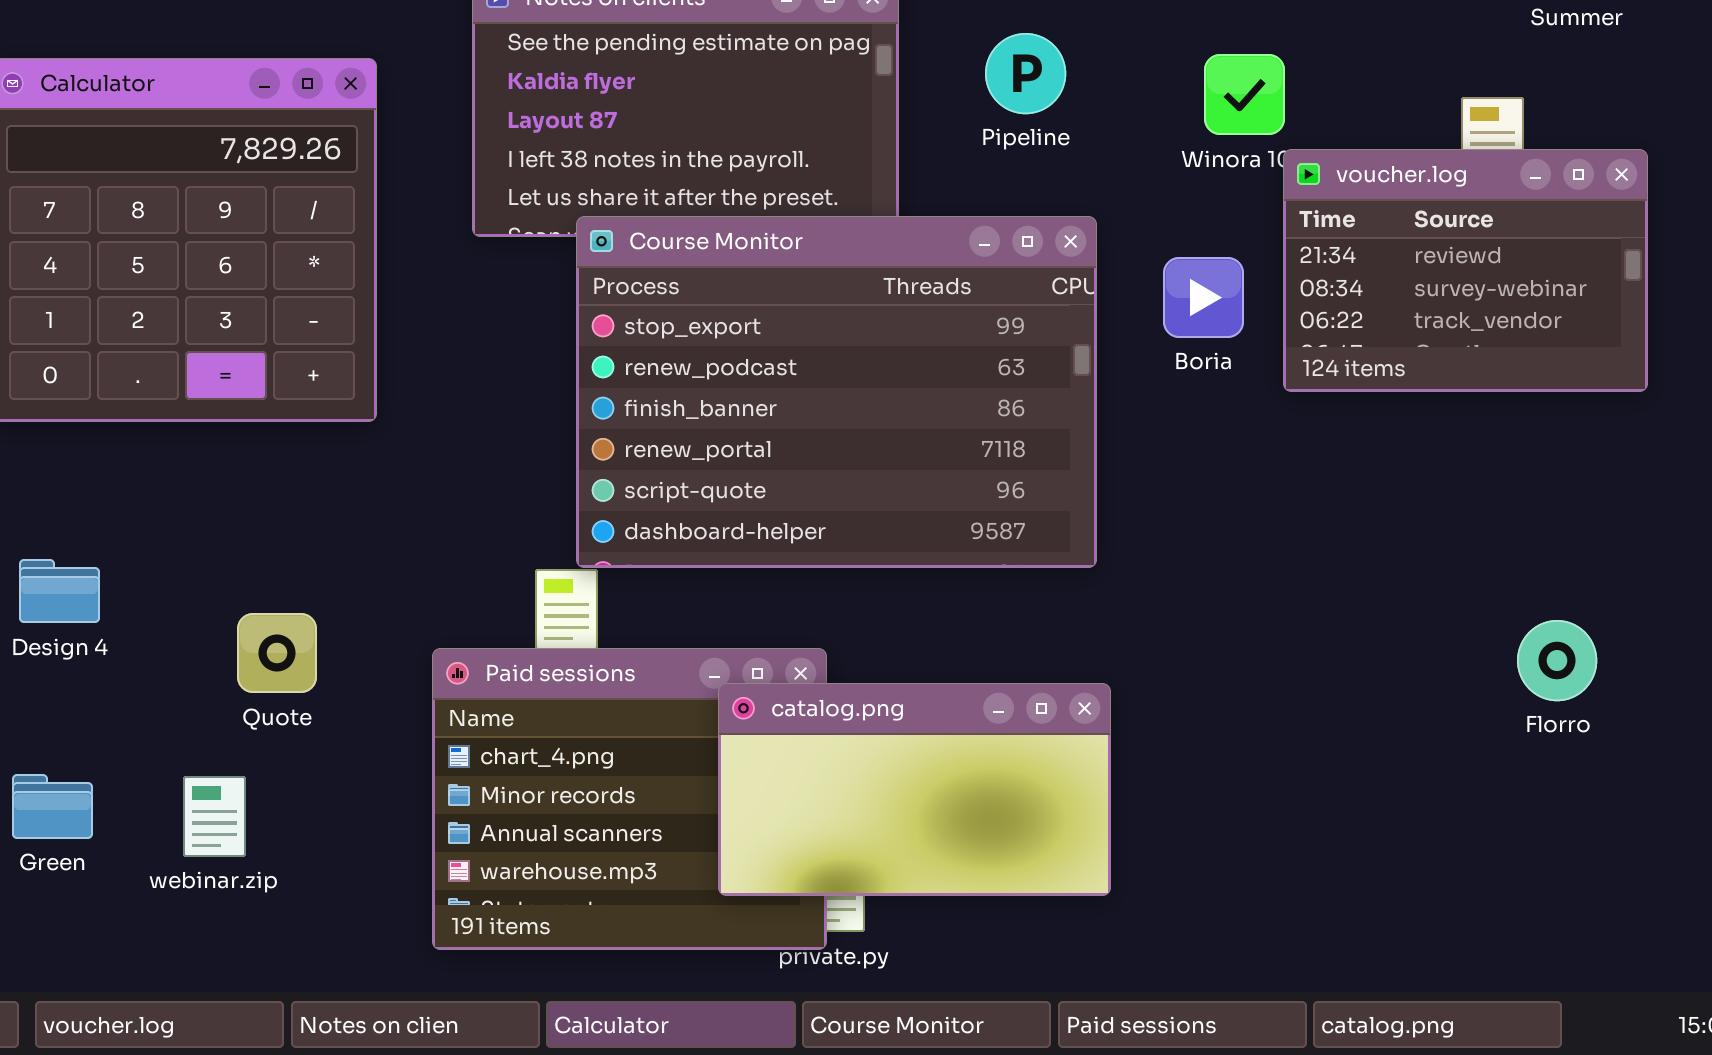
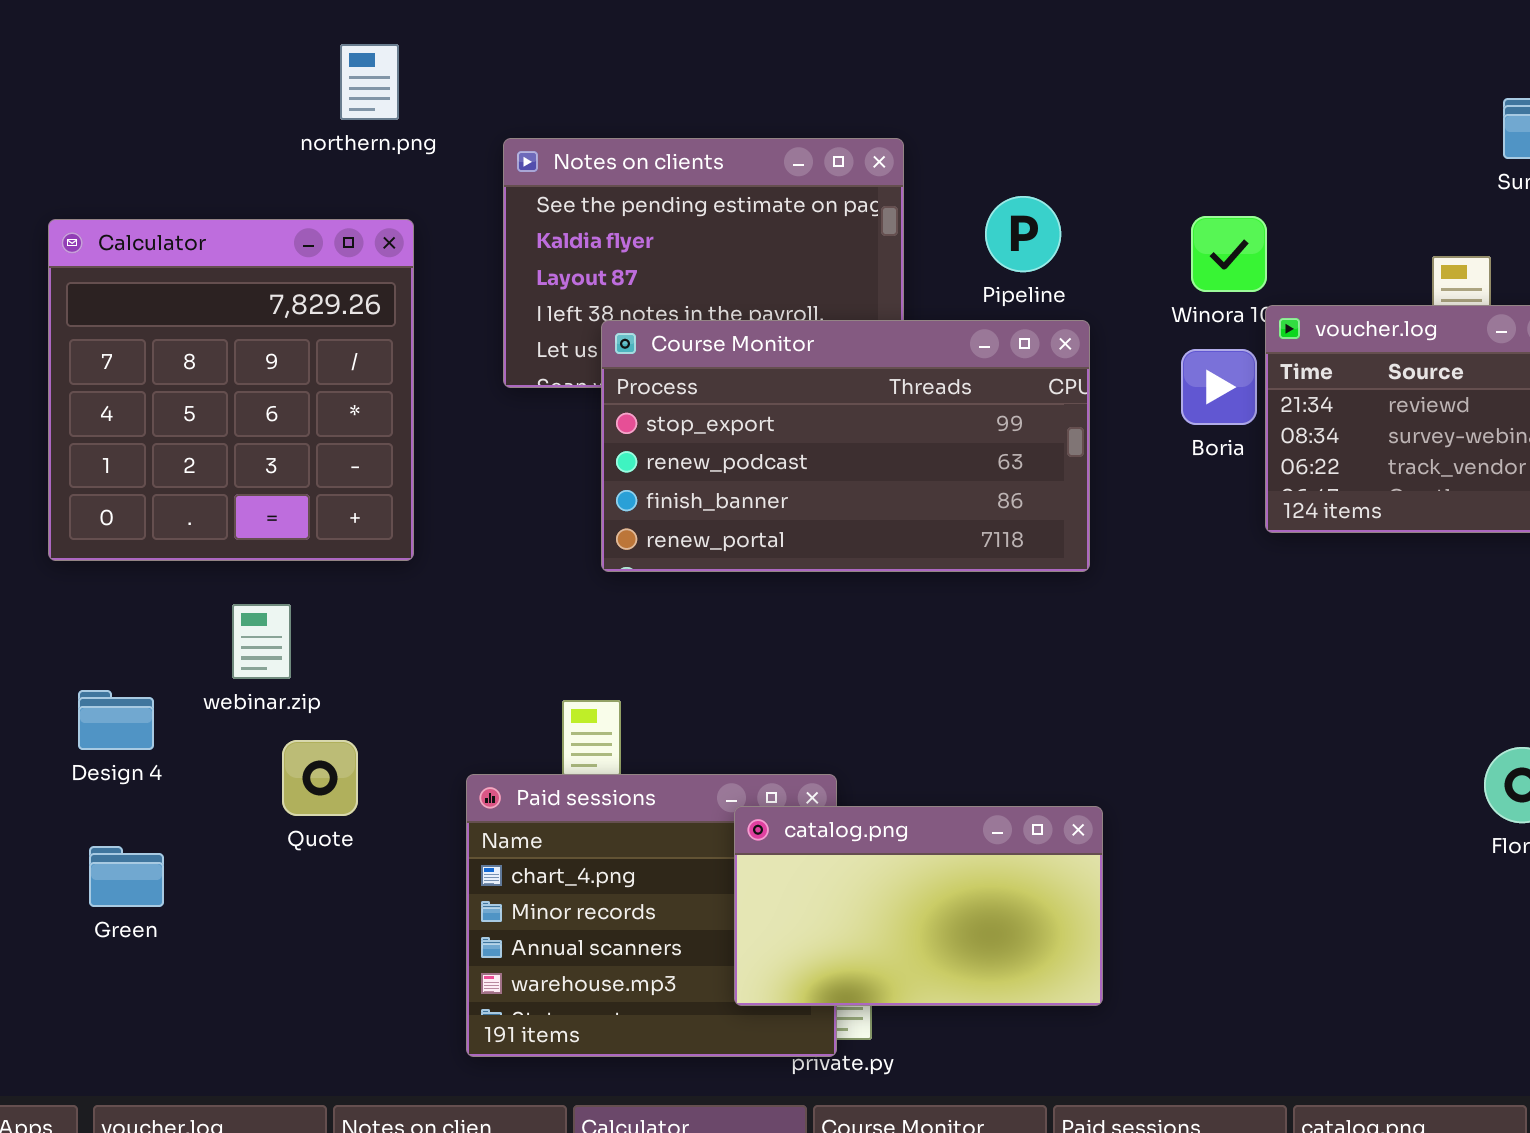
Course Monitor: [576,216,1097,568] -> [601,320,1090,572], moved, resized
Boria: [1163,257,1244,338] -> [1181,349,1257,425], moved
Green: [12,774,93,839] -> [89,846,164,907], moved
webinar.zip: [183,776,246,857] -> [232,604,291,679], moved

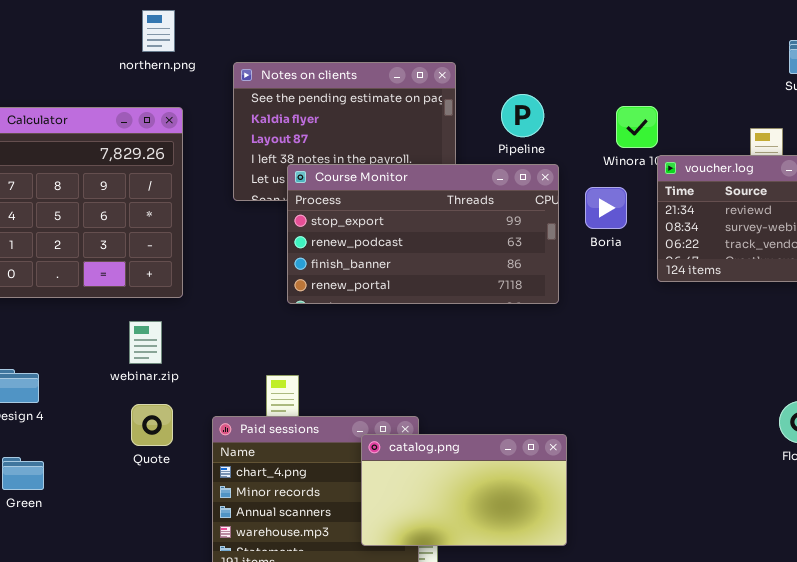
Boria: [1181,349,1257,425] -> [585,187,627,229], moved
webinar.zip: [232,604,291,679] -> [129,321,162,364], moved
Quote: [282,740,358,816] -> [131,404,173,446], moved

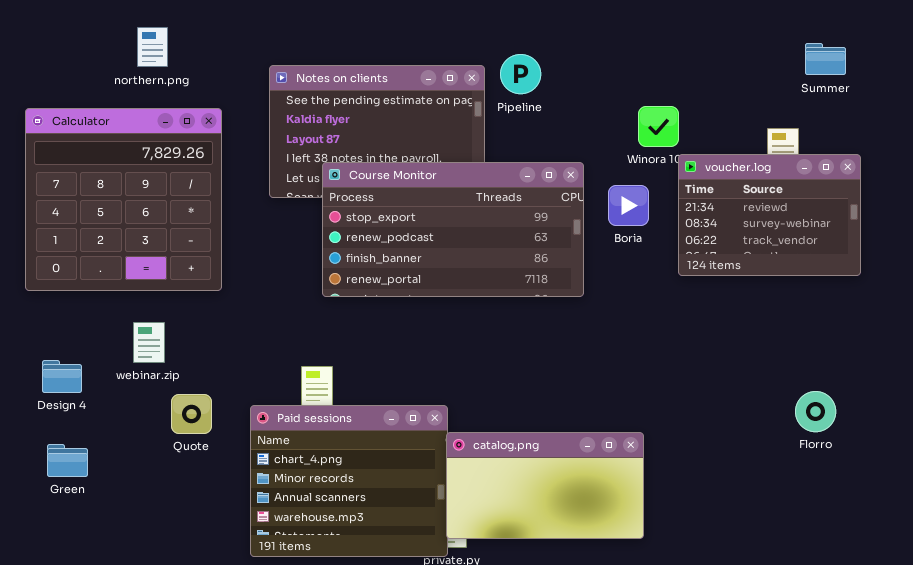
northern.png: [142,10,175,52] -> [137,27,168,67], moved
Pipeline: [501,94,544,137] -> [500,54,541,94], moved
webinar.zip: [129,321,162,364] -> [133,322,165,363], moved
catalog.png: [361,434,567,546] -> [446,432,644,539], moved

